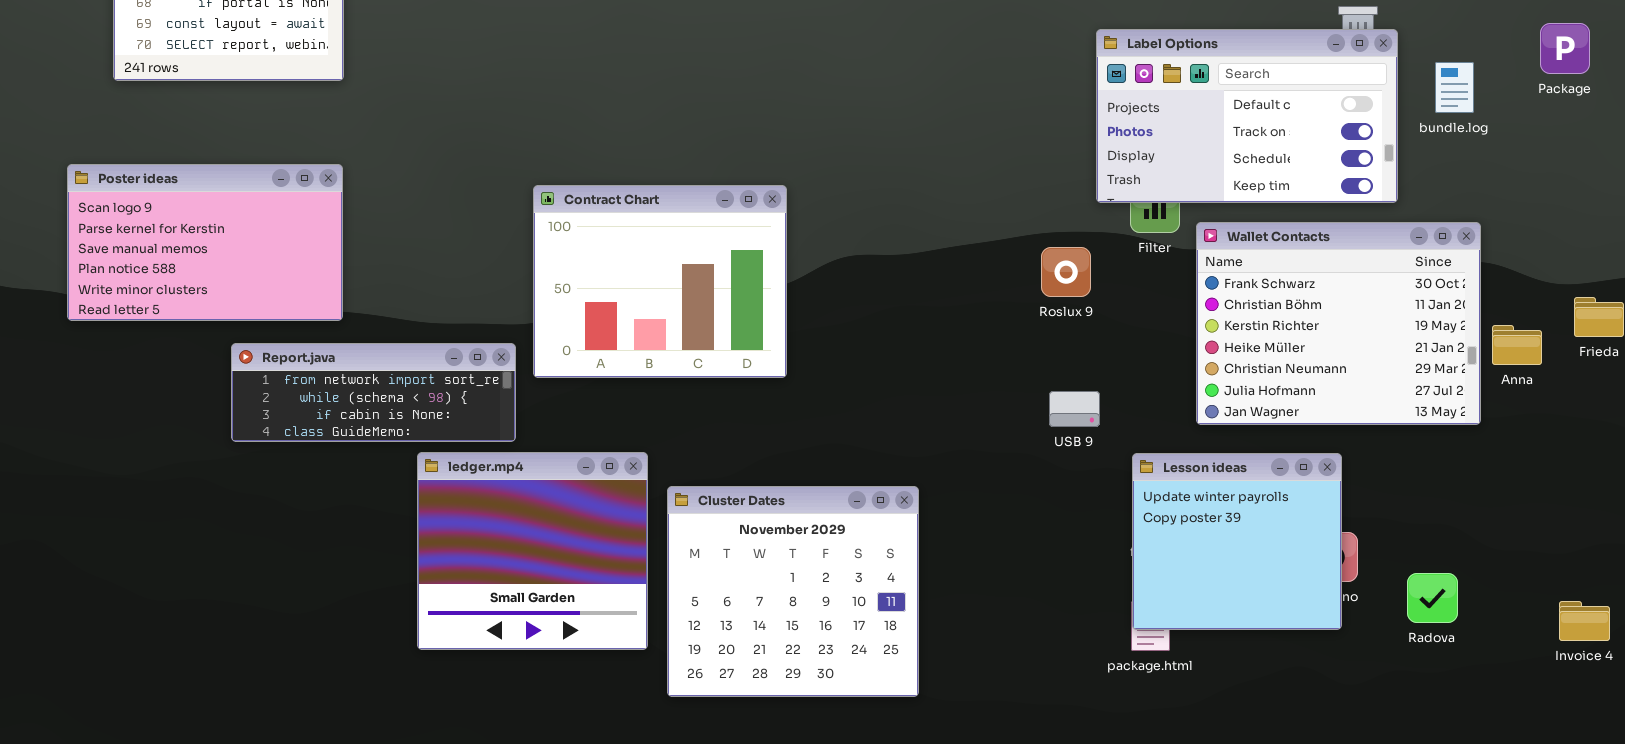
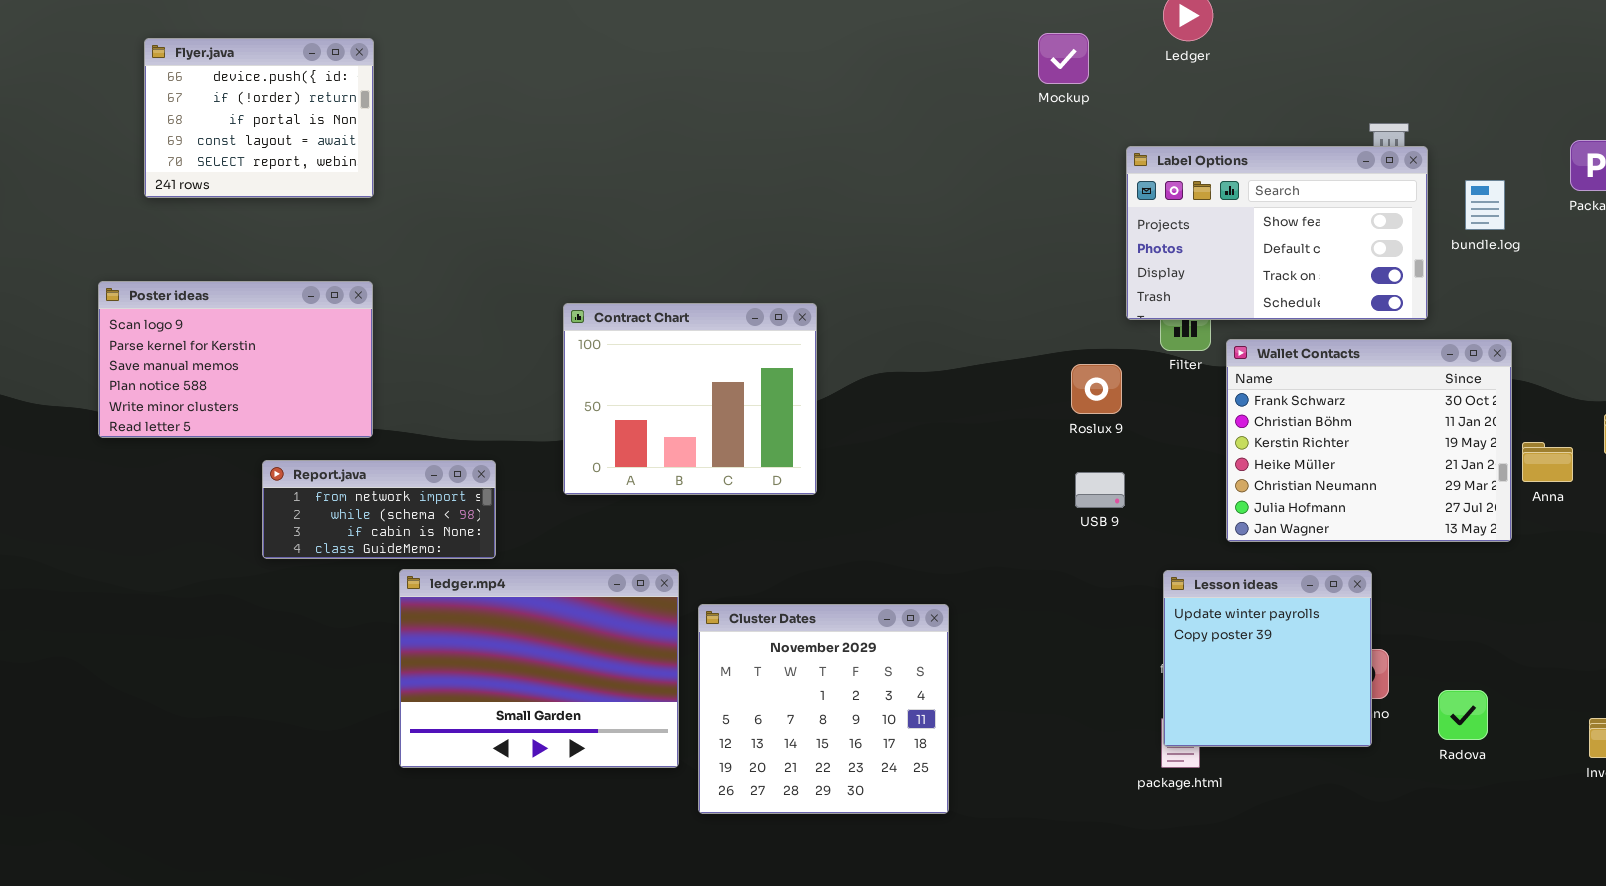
Label Options: [1096,29,1398,203] -> [1126,146,1428,320], scrolled up 1 row
Report.java: [231,343,516,442] -> [262,460,496,559], resized
USB 9: [1049,391,1100,427] -> [1075,472,1125,508], moved
ledger.mp4: [417,452,648,650] -> [399,569,679,768], resized

